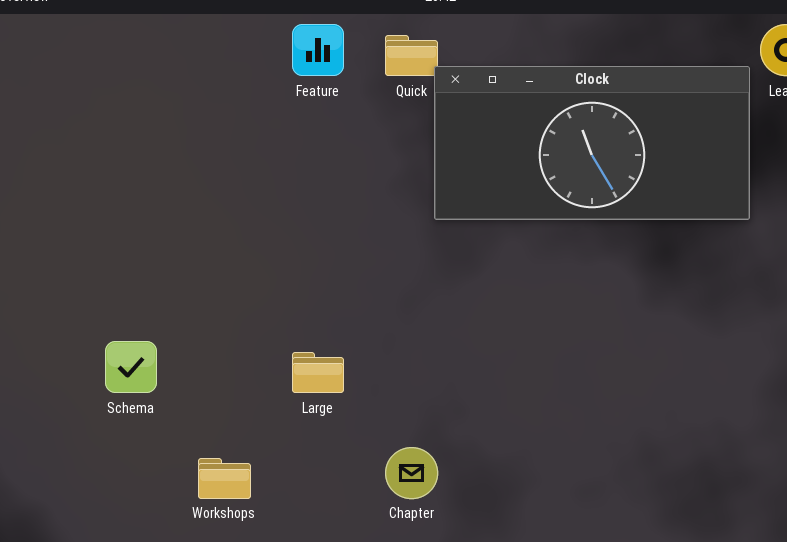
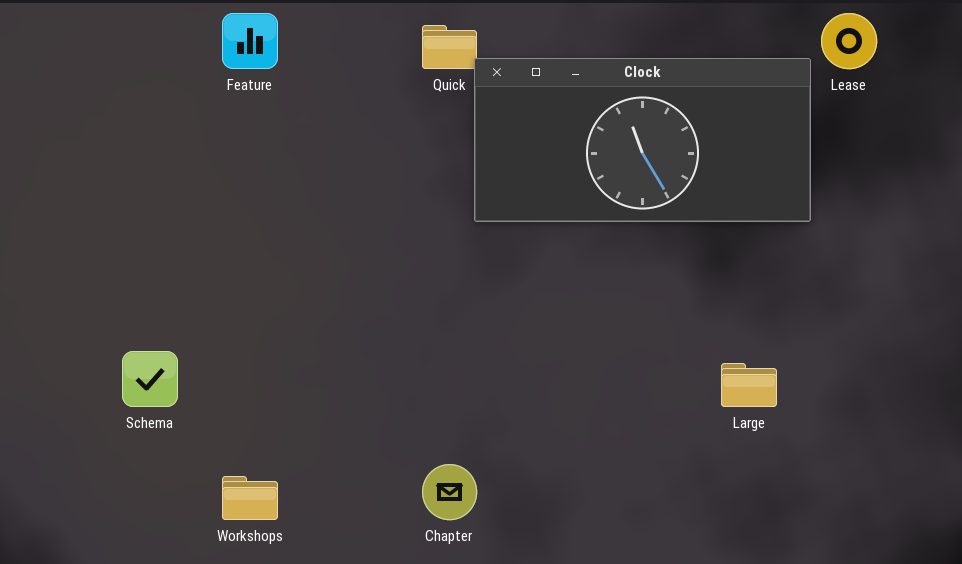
Feature: [292,24,344,76] -> [222,13,278,69], moved
Large: [292,352,344,393] -> [721,363,777,407], moved

